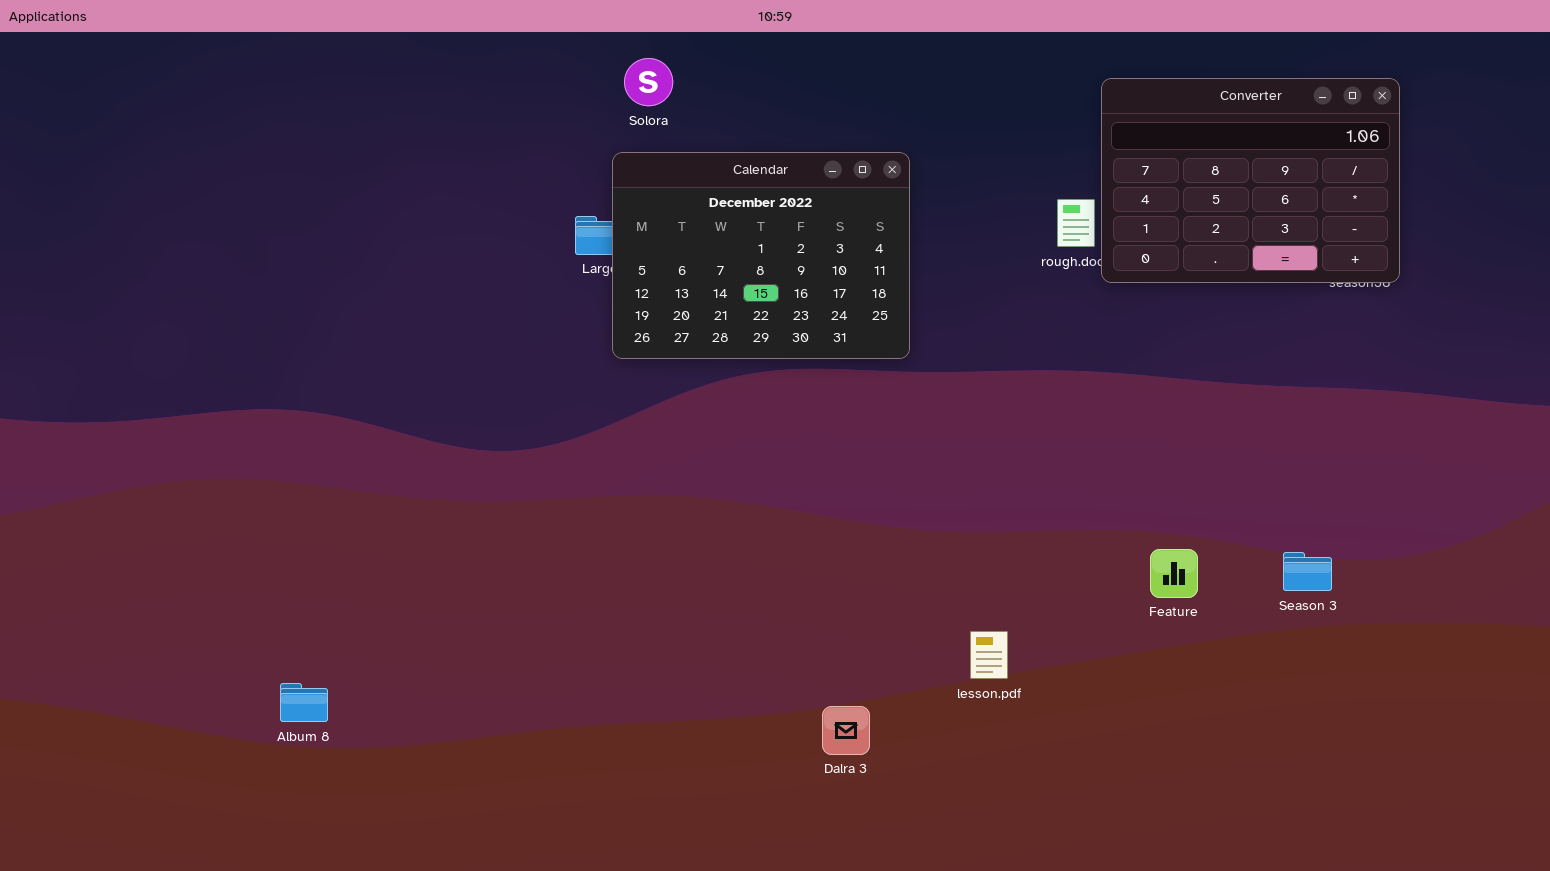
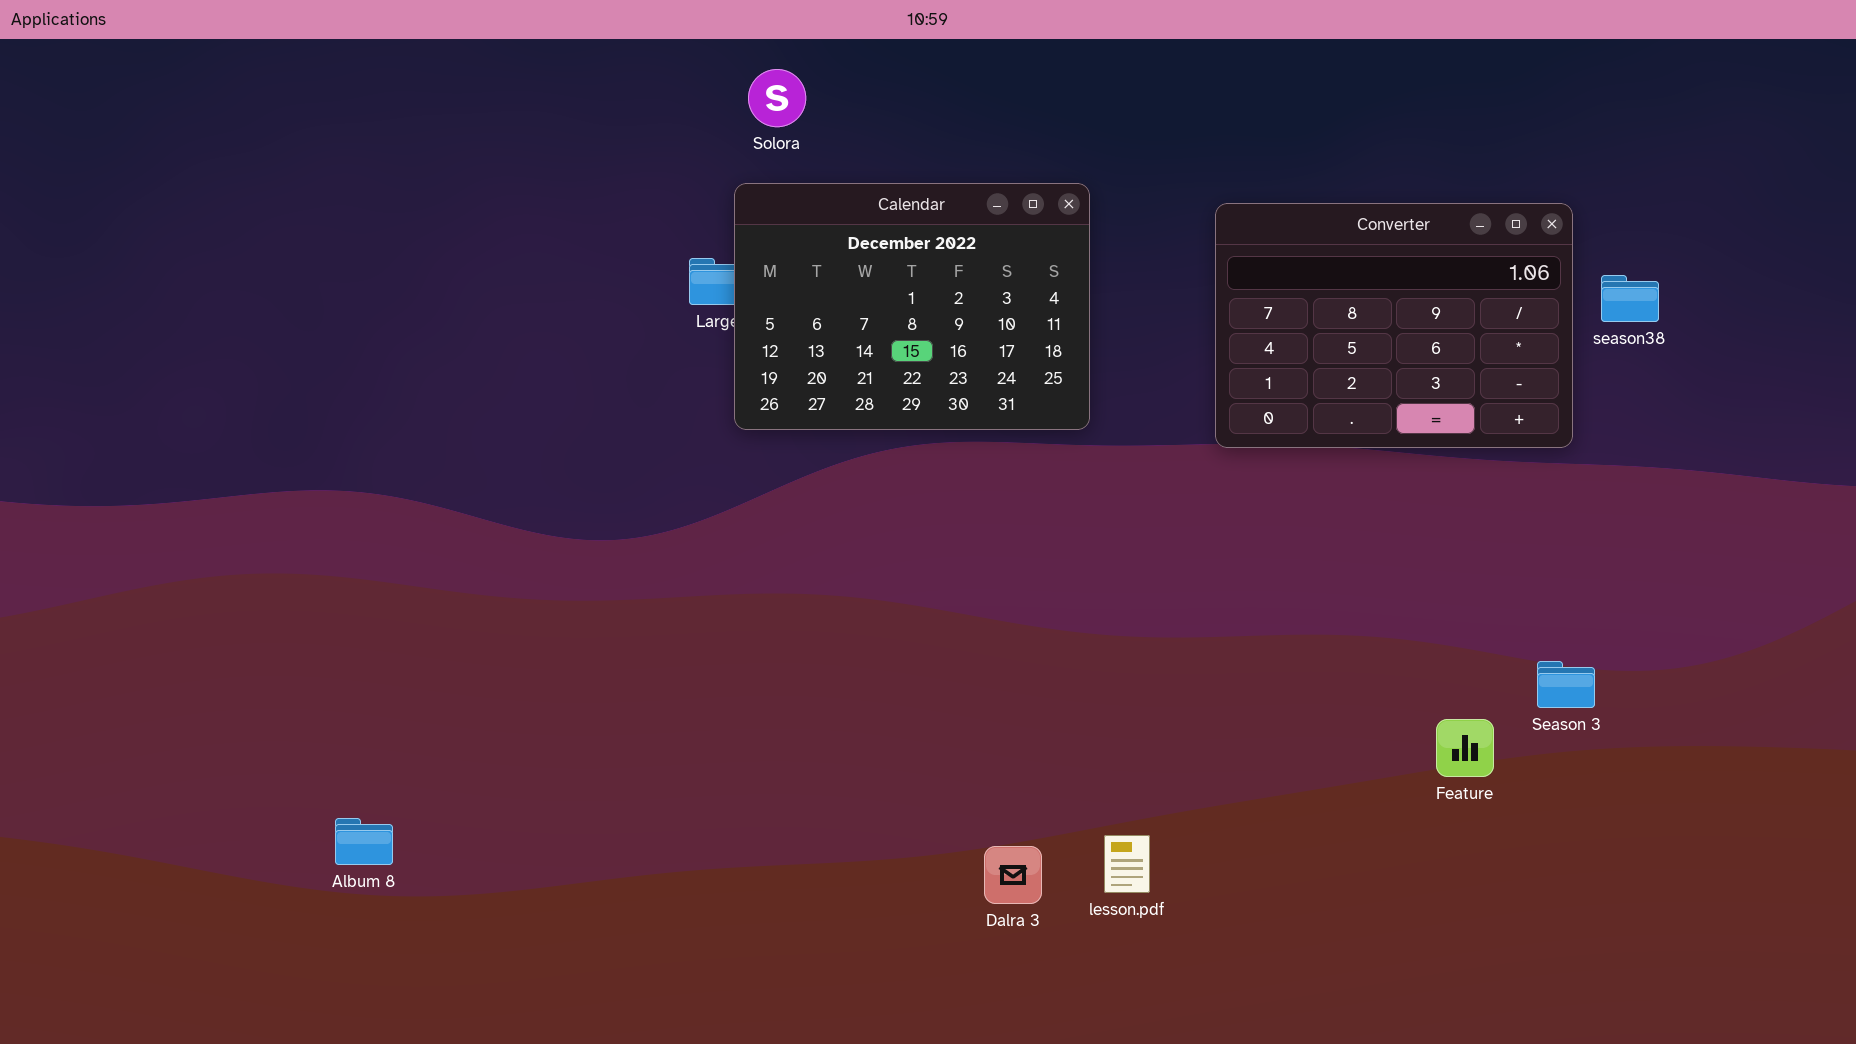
Converter: [1101,78,1400,283] -> [1215,203,1573,448], moved
Feature: [1150,549,1198,598] -> [1436,719,1494,777], moved
lesson.pdf: [970,631,1008,679] -> [1104,835,1150,893], moved

